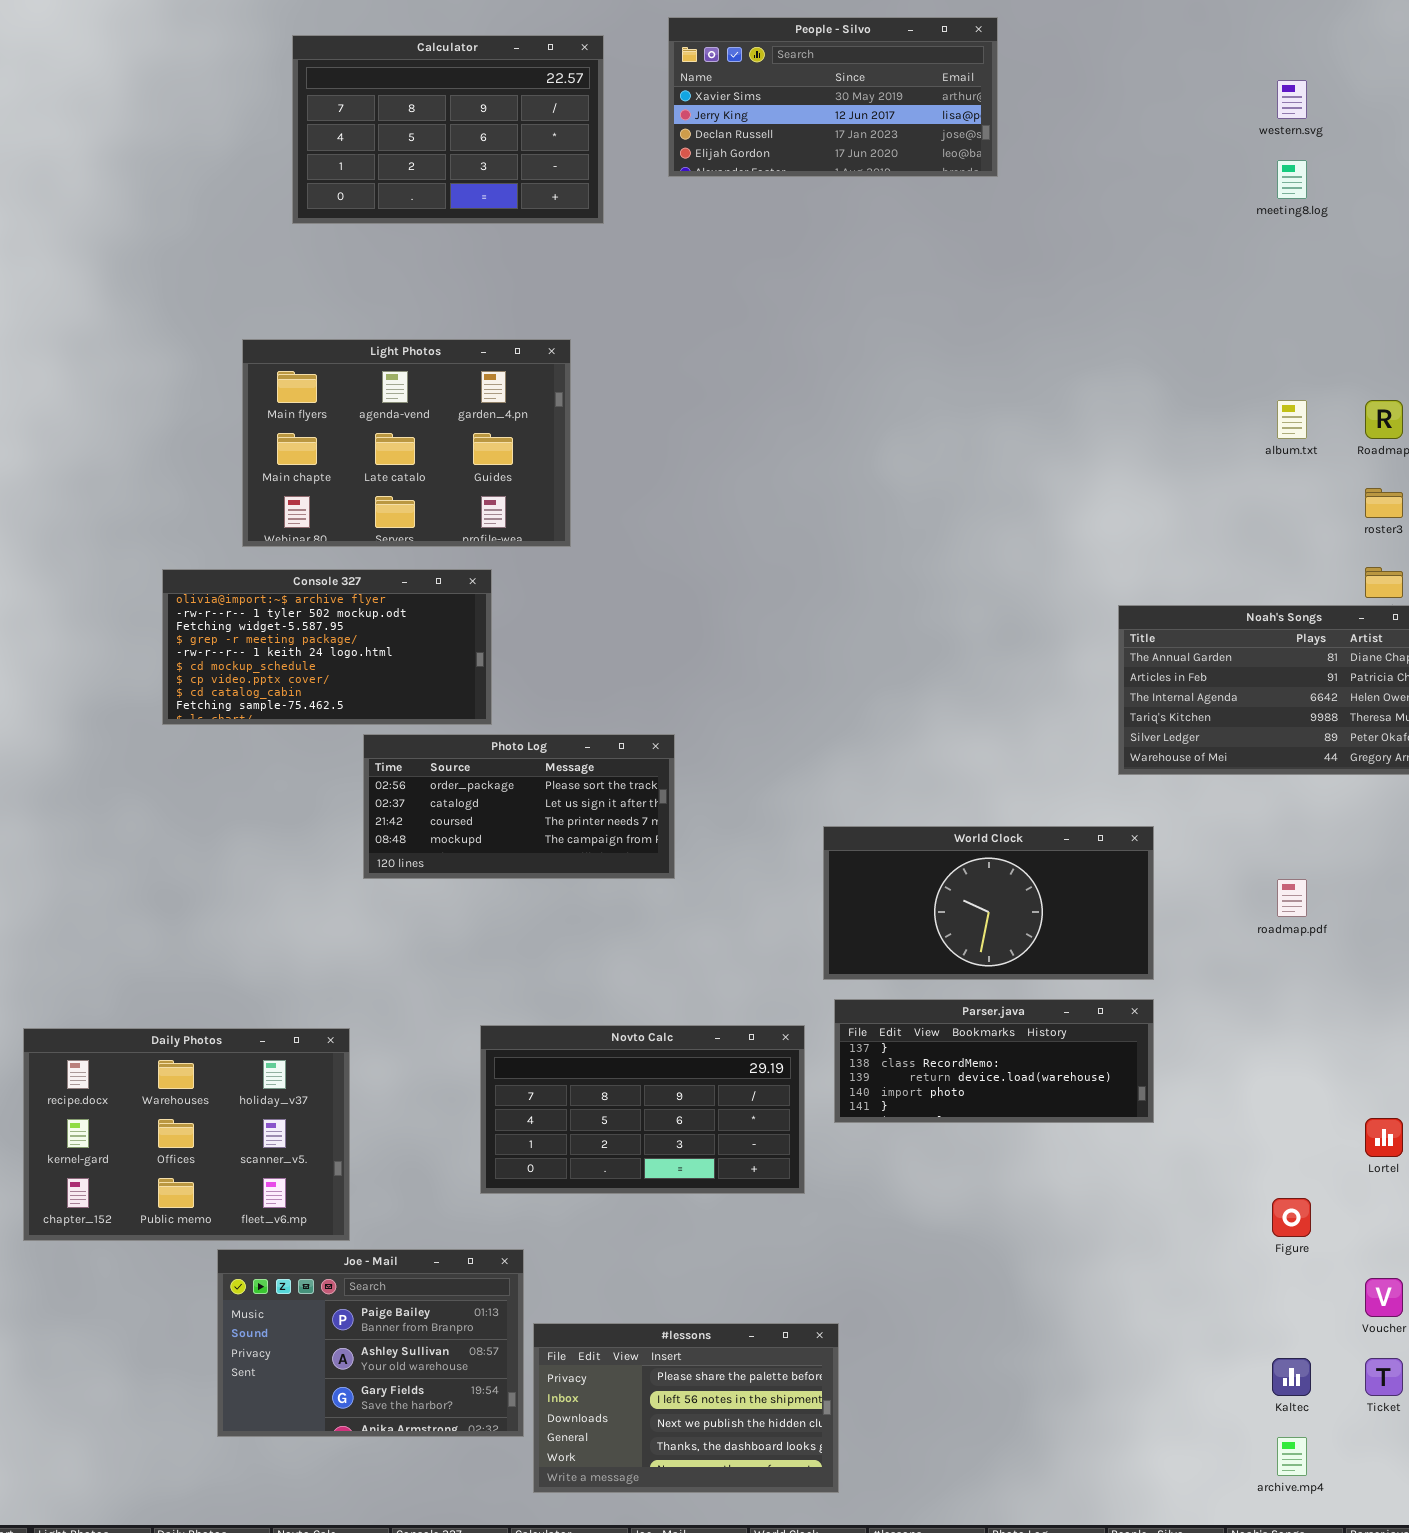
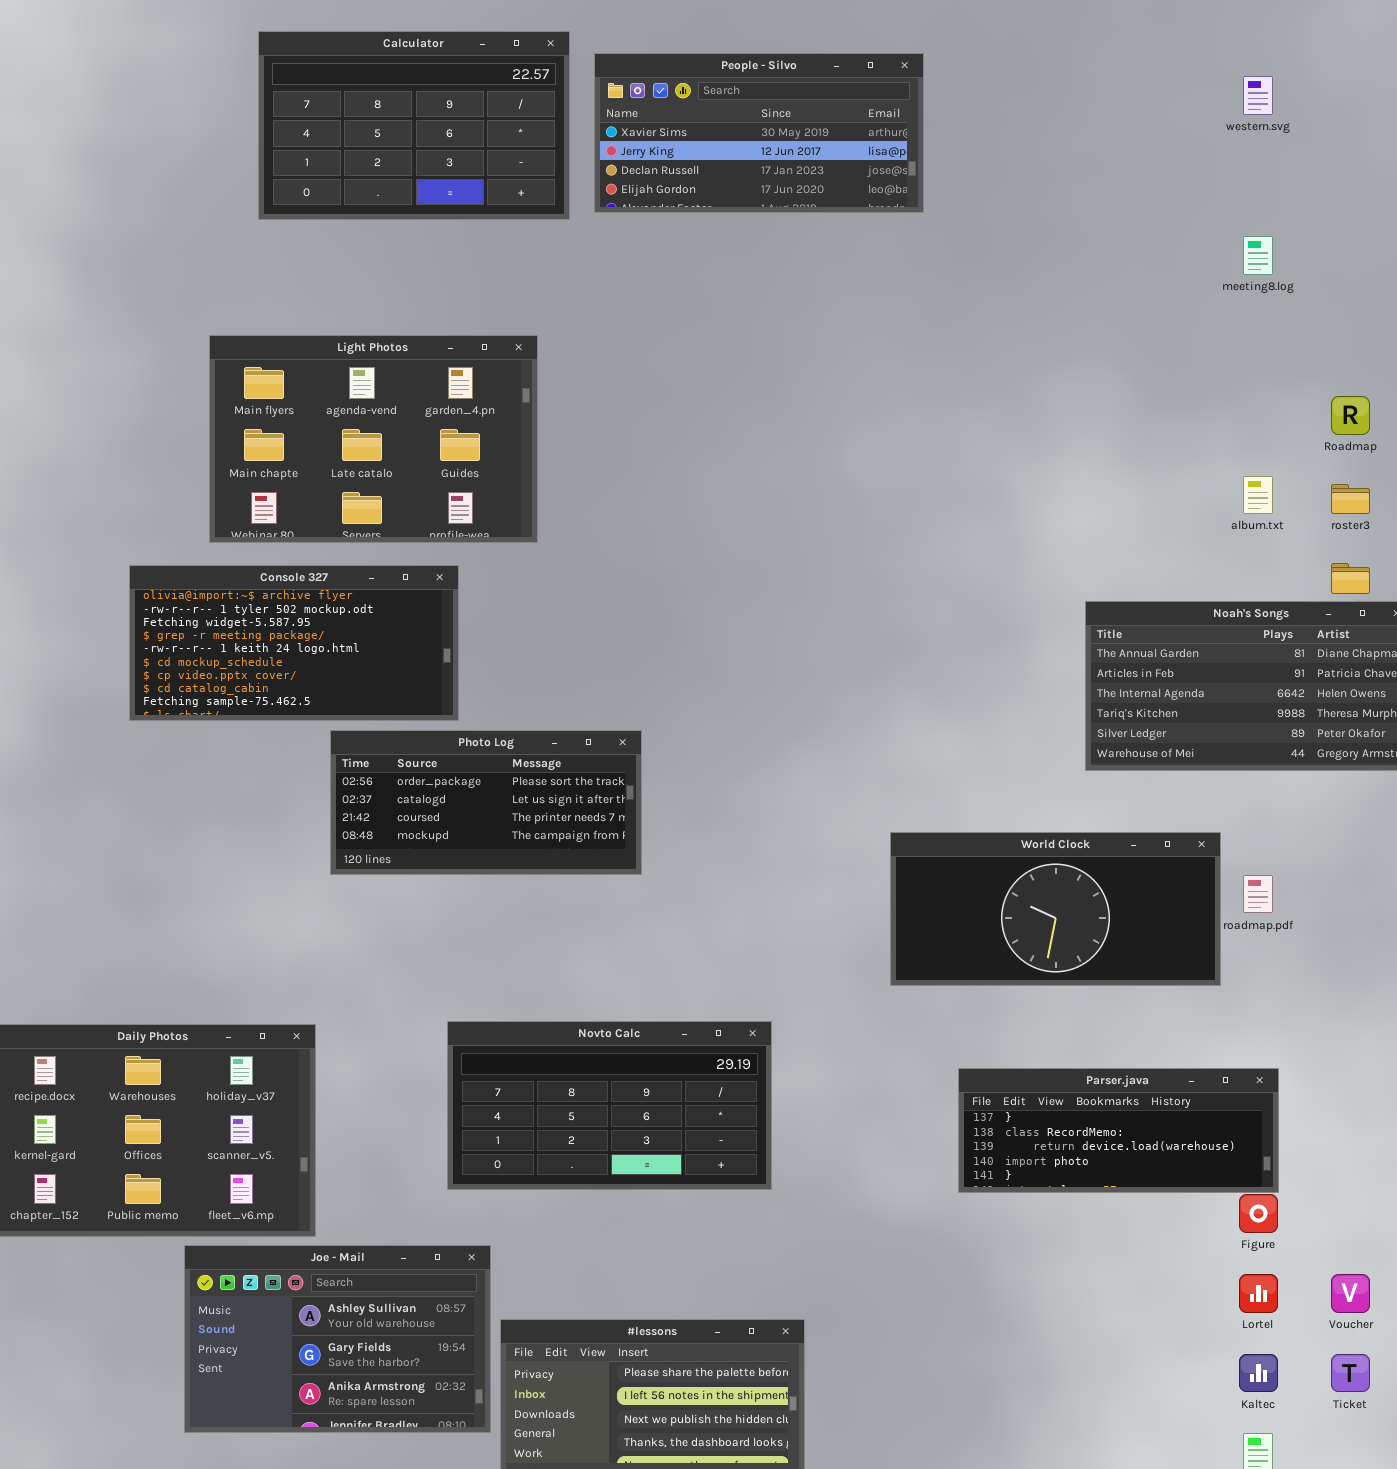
People - Silvo: [668,17,998,177] -> [594,53,924,213], moved
meeting8.log: [1277,160,1307,199] -> [1243,236,1273,275], moved
album.txt: [1277,400,1307,439] -> [1243,476,1273,514], moved
World Clock: [823,826,1154,980] -> [890,832,1221,986], moved
Parser.java: [834,999,1154,1123] -> [958,1068,1279,1193], moved
Lortel: [1365,1118,1403,1157] -> [1239,1274,1278,1313], moved
Joe - Mail: [217,1249,524,1437] -> [184,1245,491,1433], scrolled down 1 row

